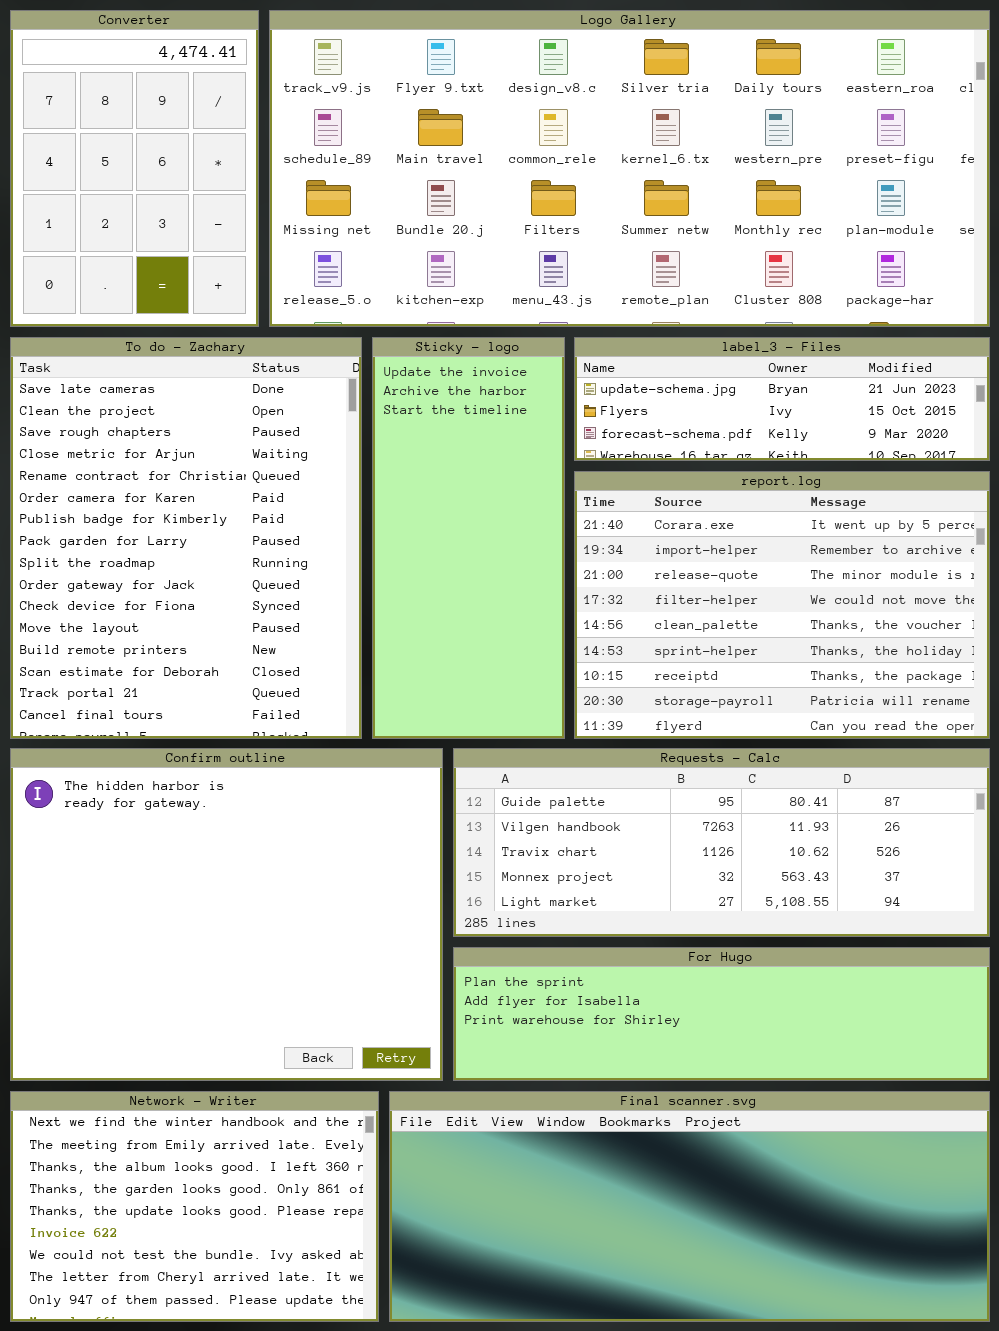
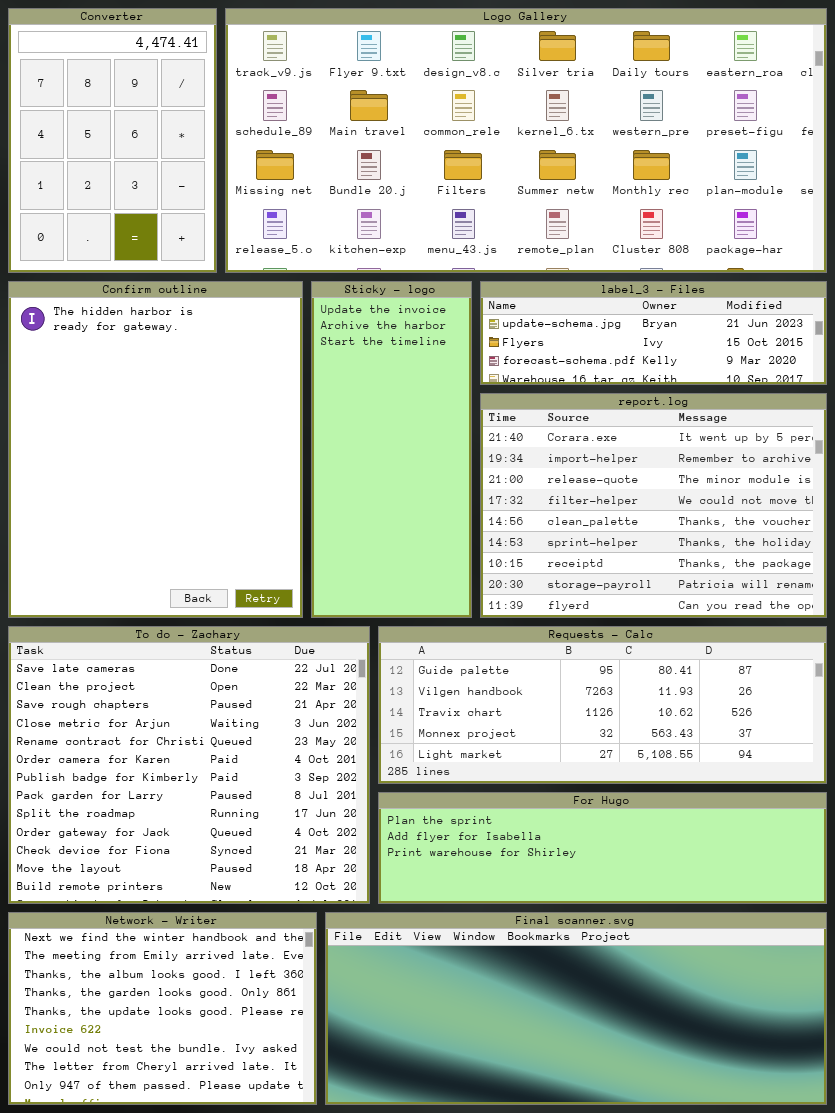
To do - Zachary: [10,337,362,739] -> [8,626,370,904], moved, resized
Confirm outline: [10,748,443,1081] -> [8,281,303,618], moved, resized

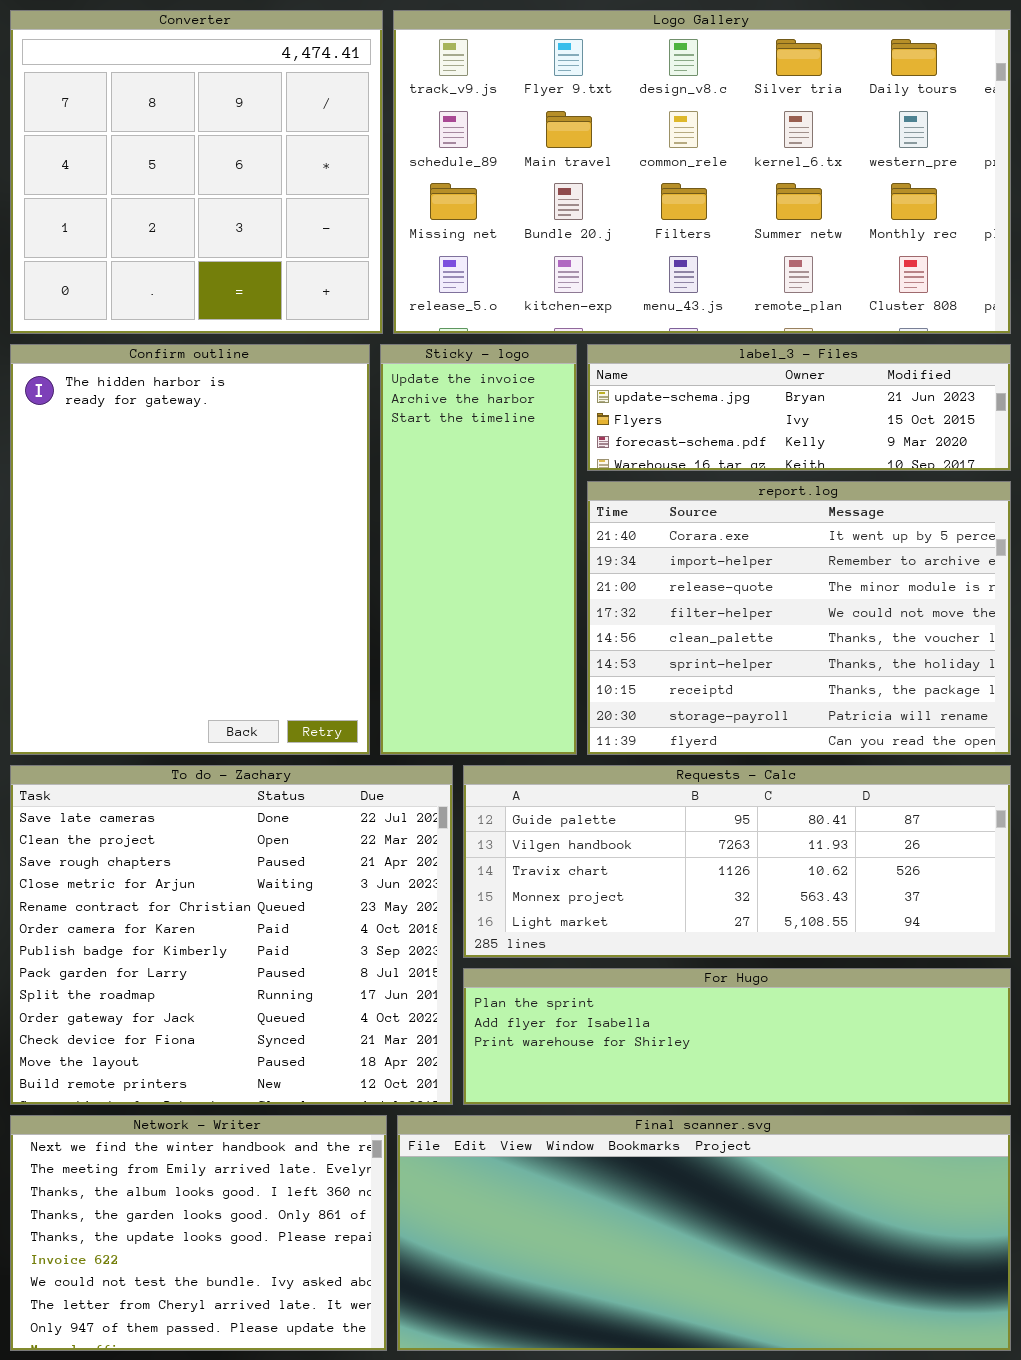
Converter: [8,8,217,273] -> [10,10,383,334], resized
Logo Gallery: [225,8,827,273] -> [393,10,1011,334], resized

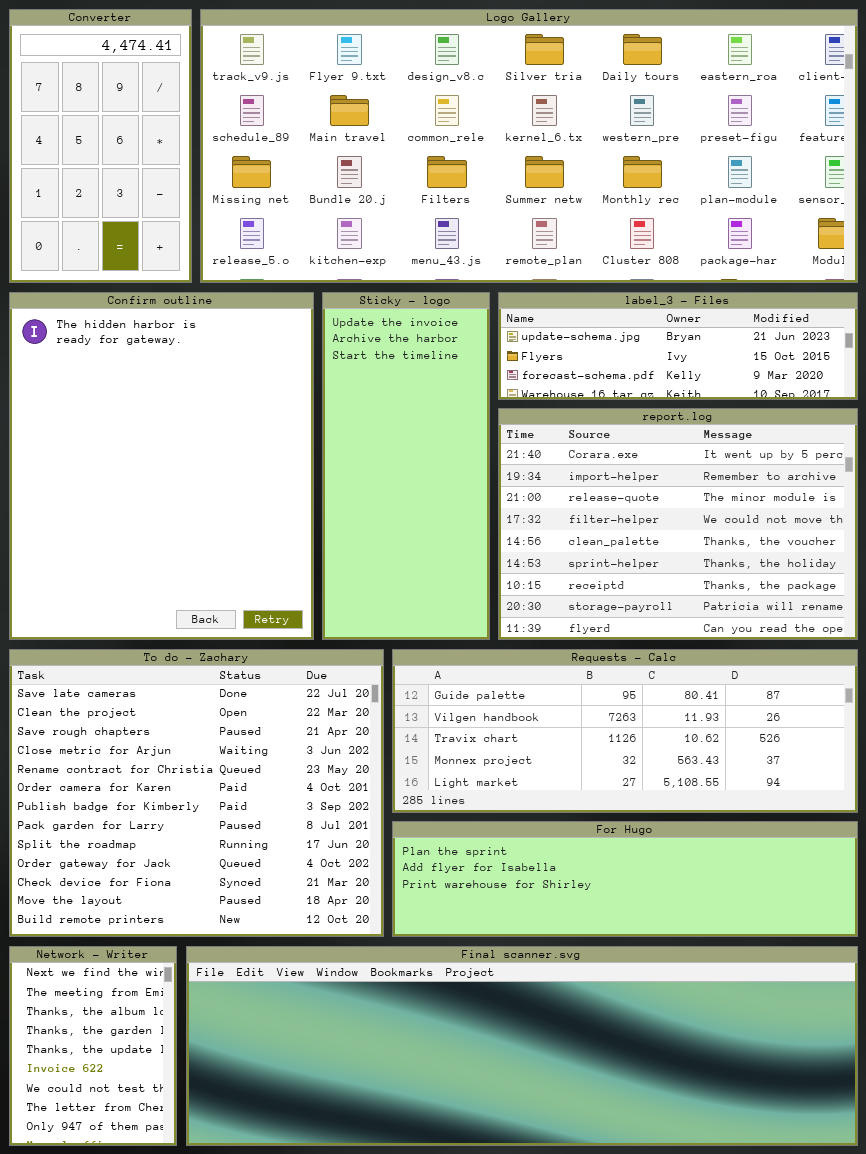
Converter: [10,10,383,334] -> [9,9,192,283], resized
Logo Gallery: [393,10,1011,334] -> [200,9,858,283], resized
Network - Writer: [10,1115,387,1351] -> [9,946,177,1146], resized
Final scanner.svg: [397,1115,1011,1351] -> [186,946,858,1146], resized

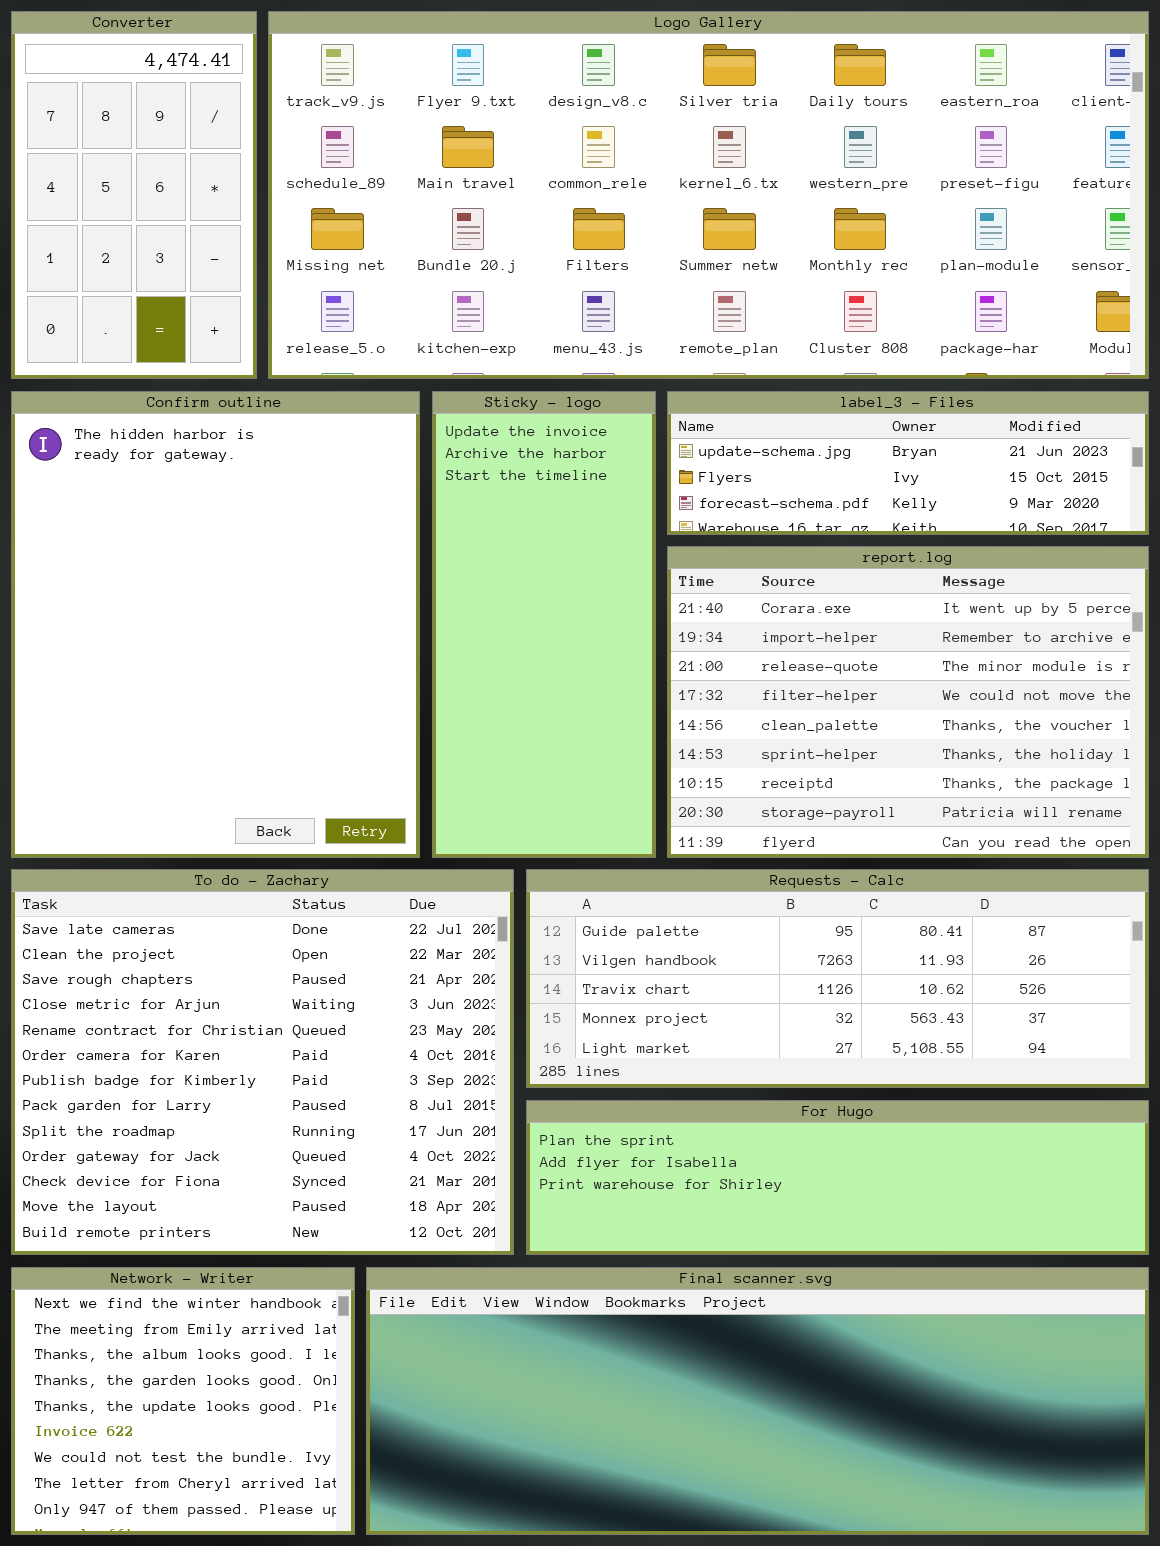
Network - Writer: [9,946,177,1146] -> [11,1267,355,1535], resized
Final scanner.svg: [186,946,858,1146] -> [366,1267,1149,1535], resized

